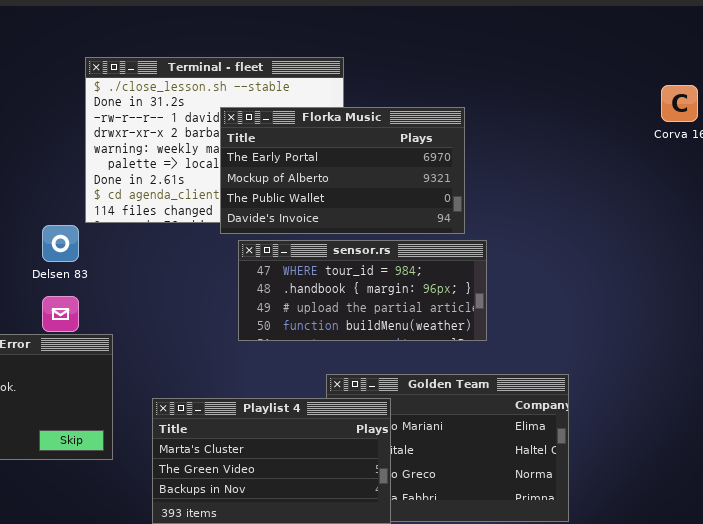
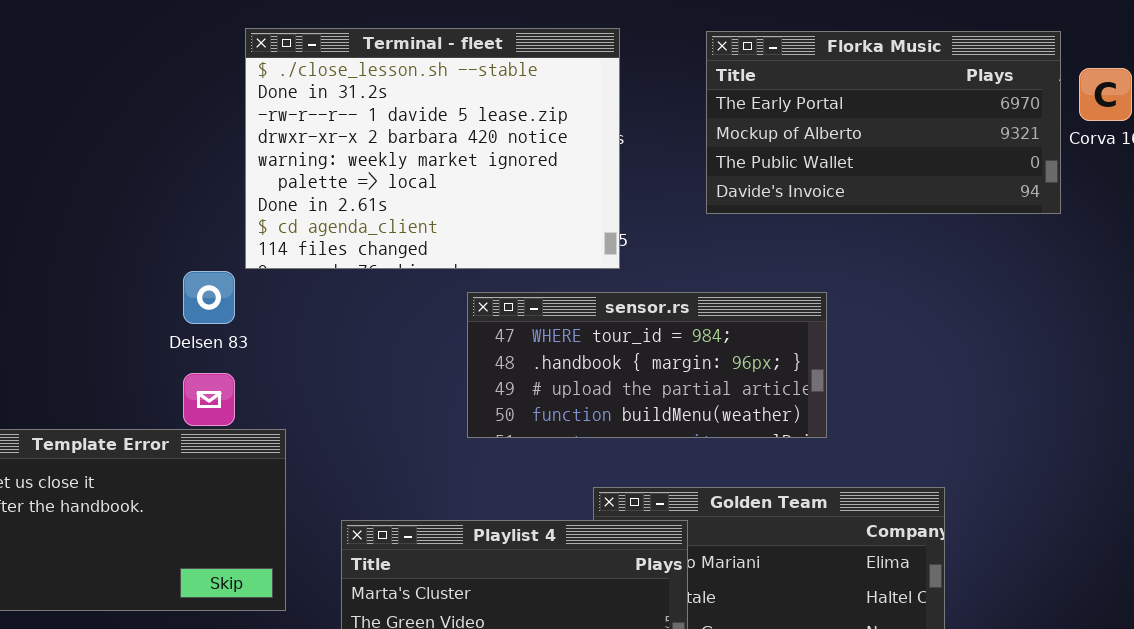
Florka Music: [220,107,465,234] -> [706,31,1061,214], moved

